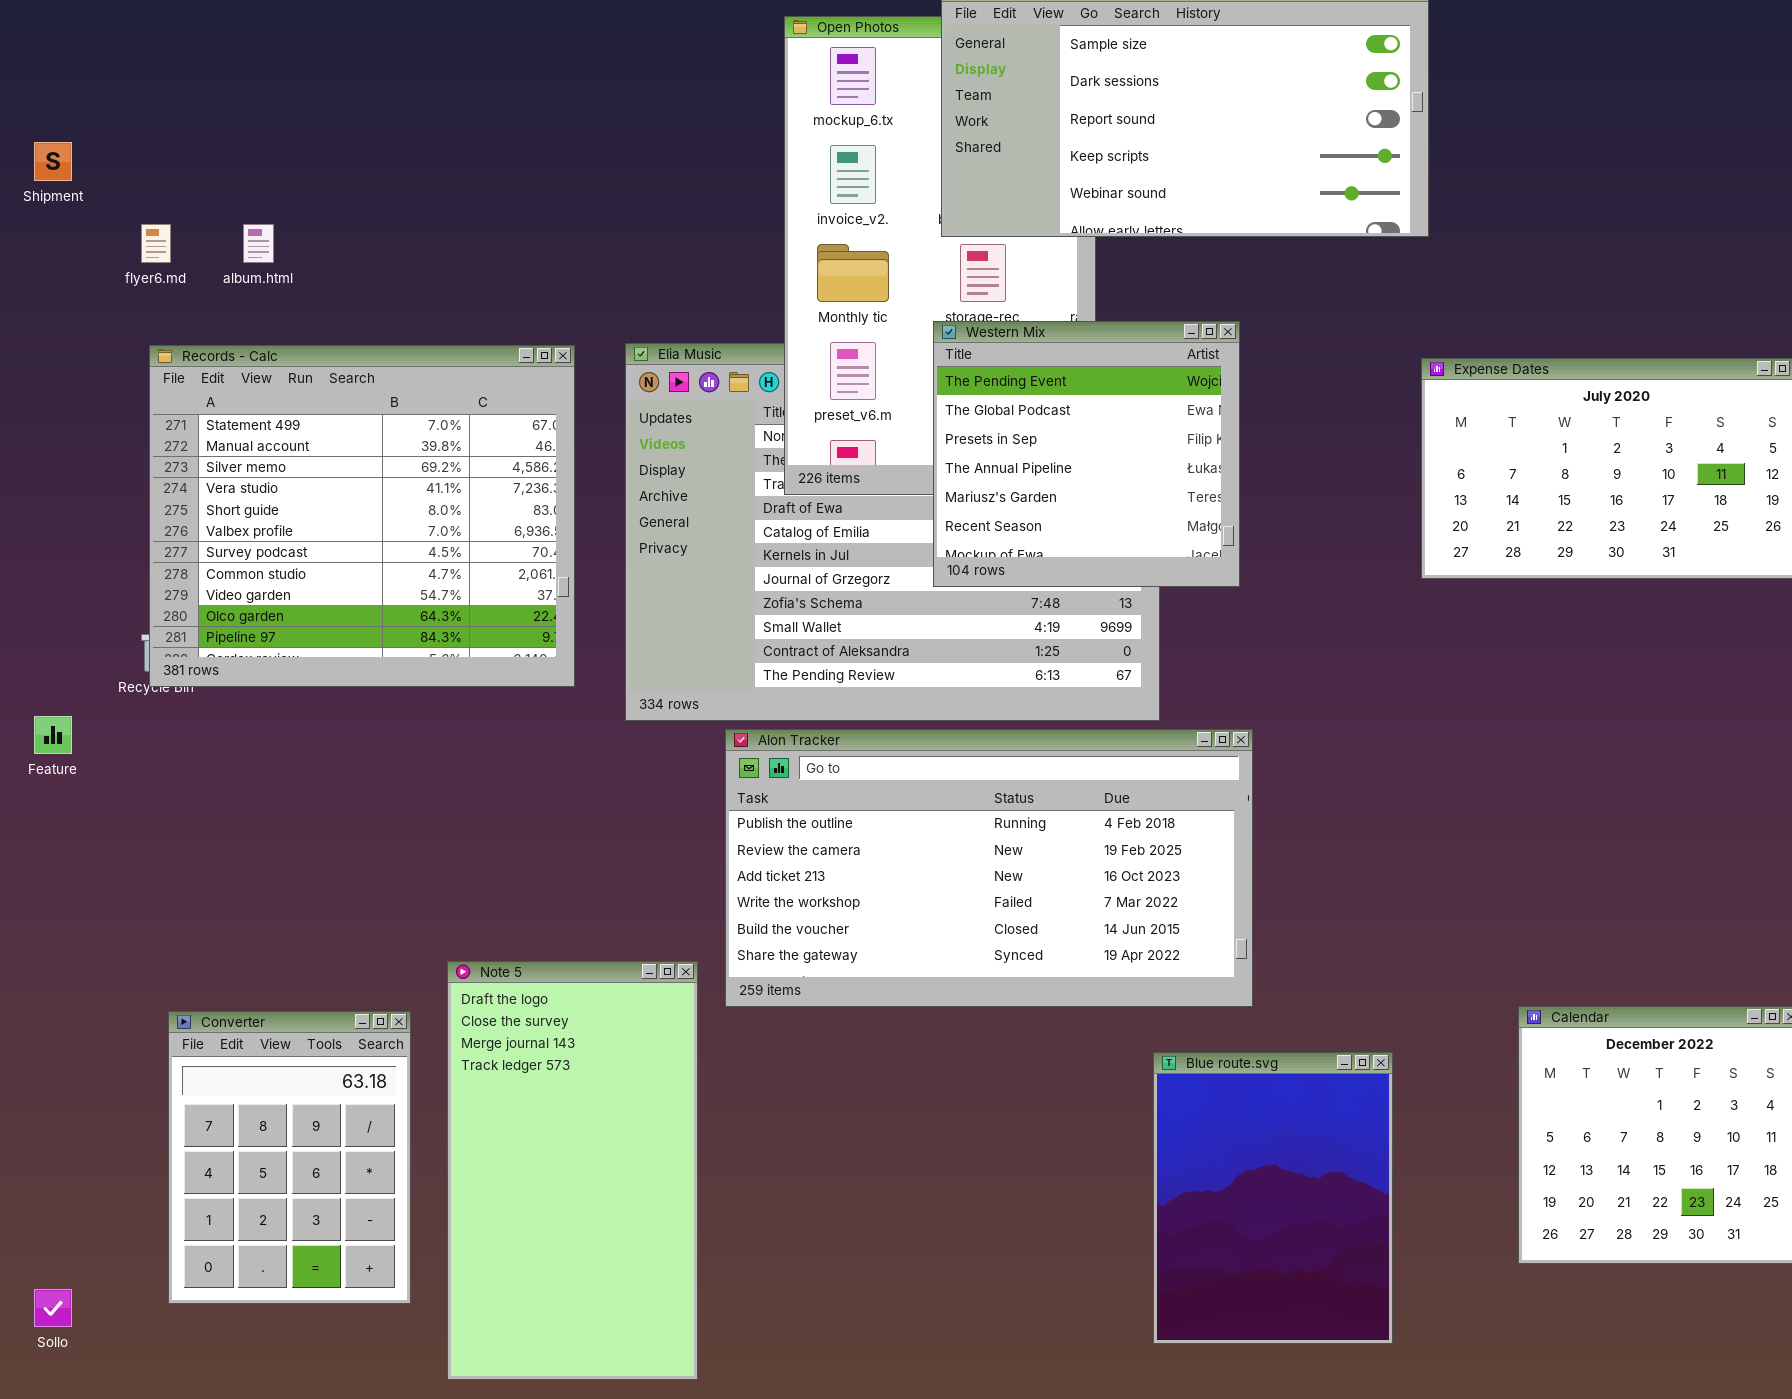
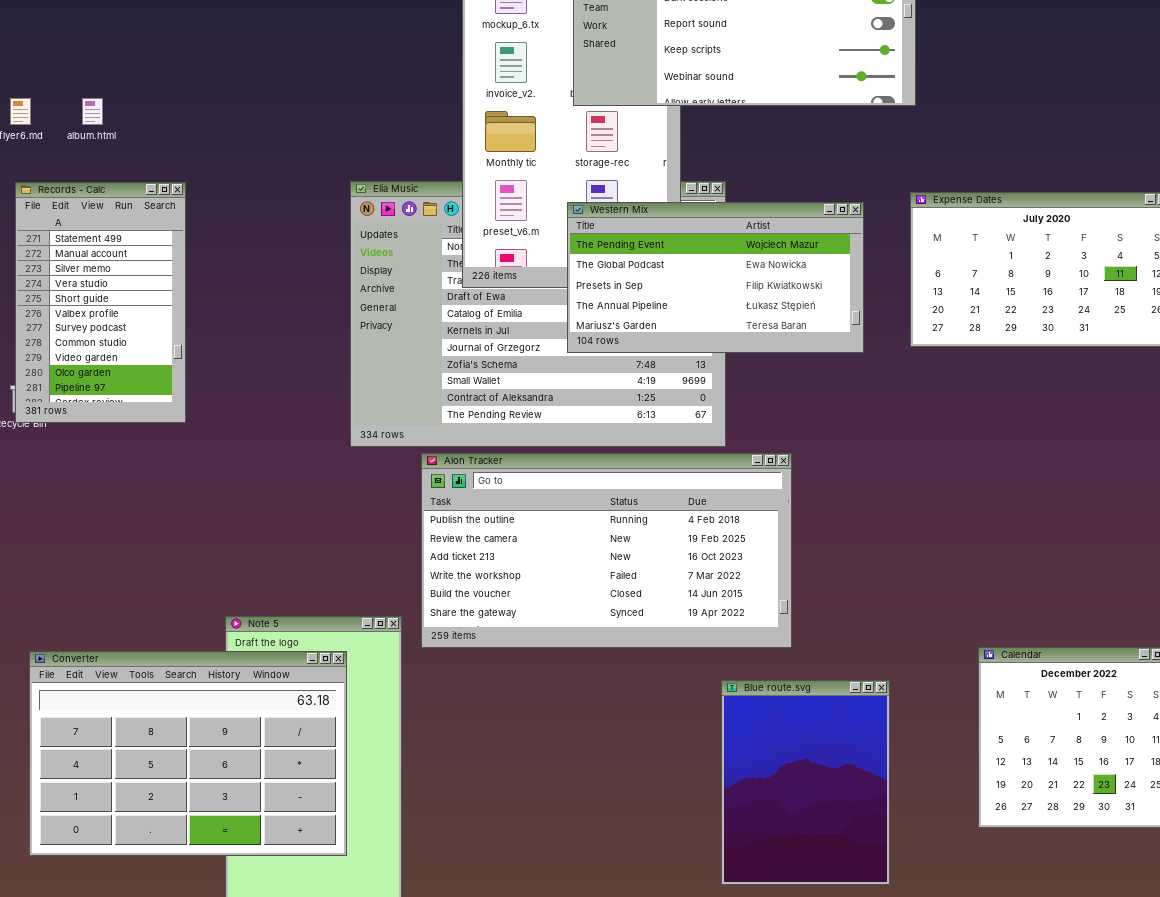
Western Mix: [933,321,1240,587] -> [567,202,864,353], resized
Records - Calc: [149,345,575,687] -> [15,182,186,423], resized
Converter: [168,1011,411,1304] -> [29,651,347,856], resized

